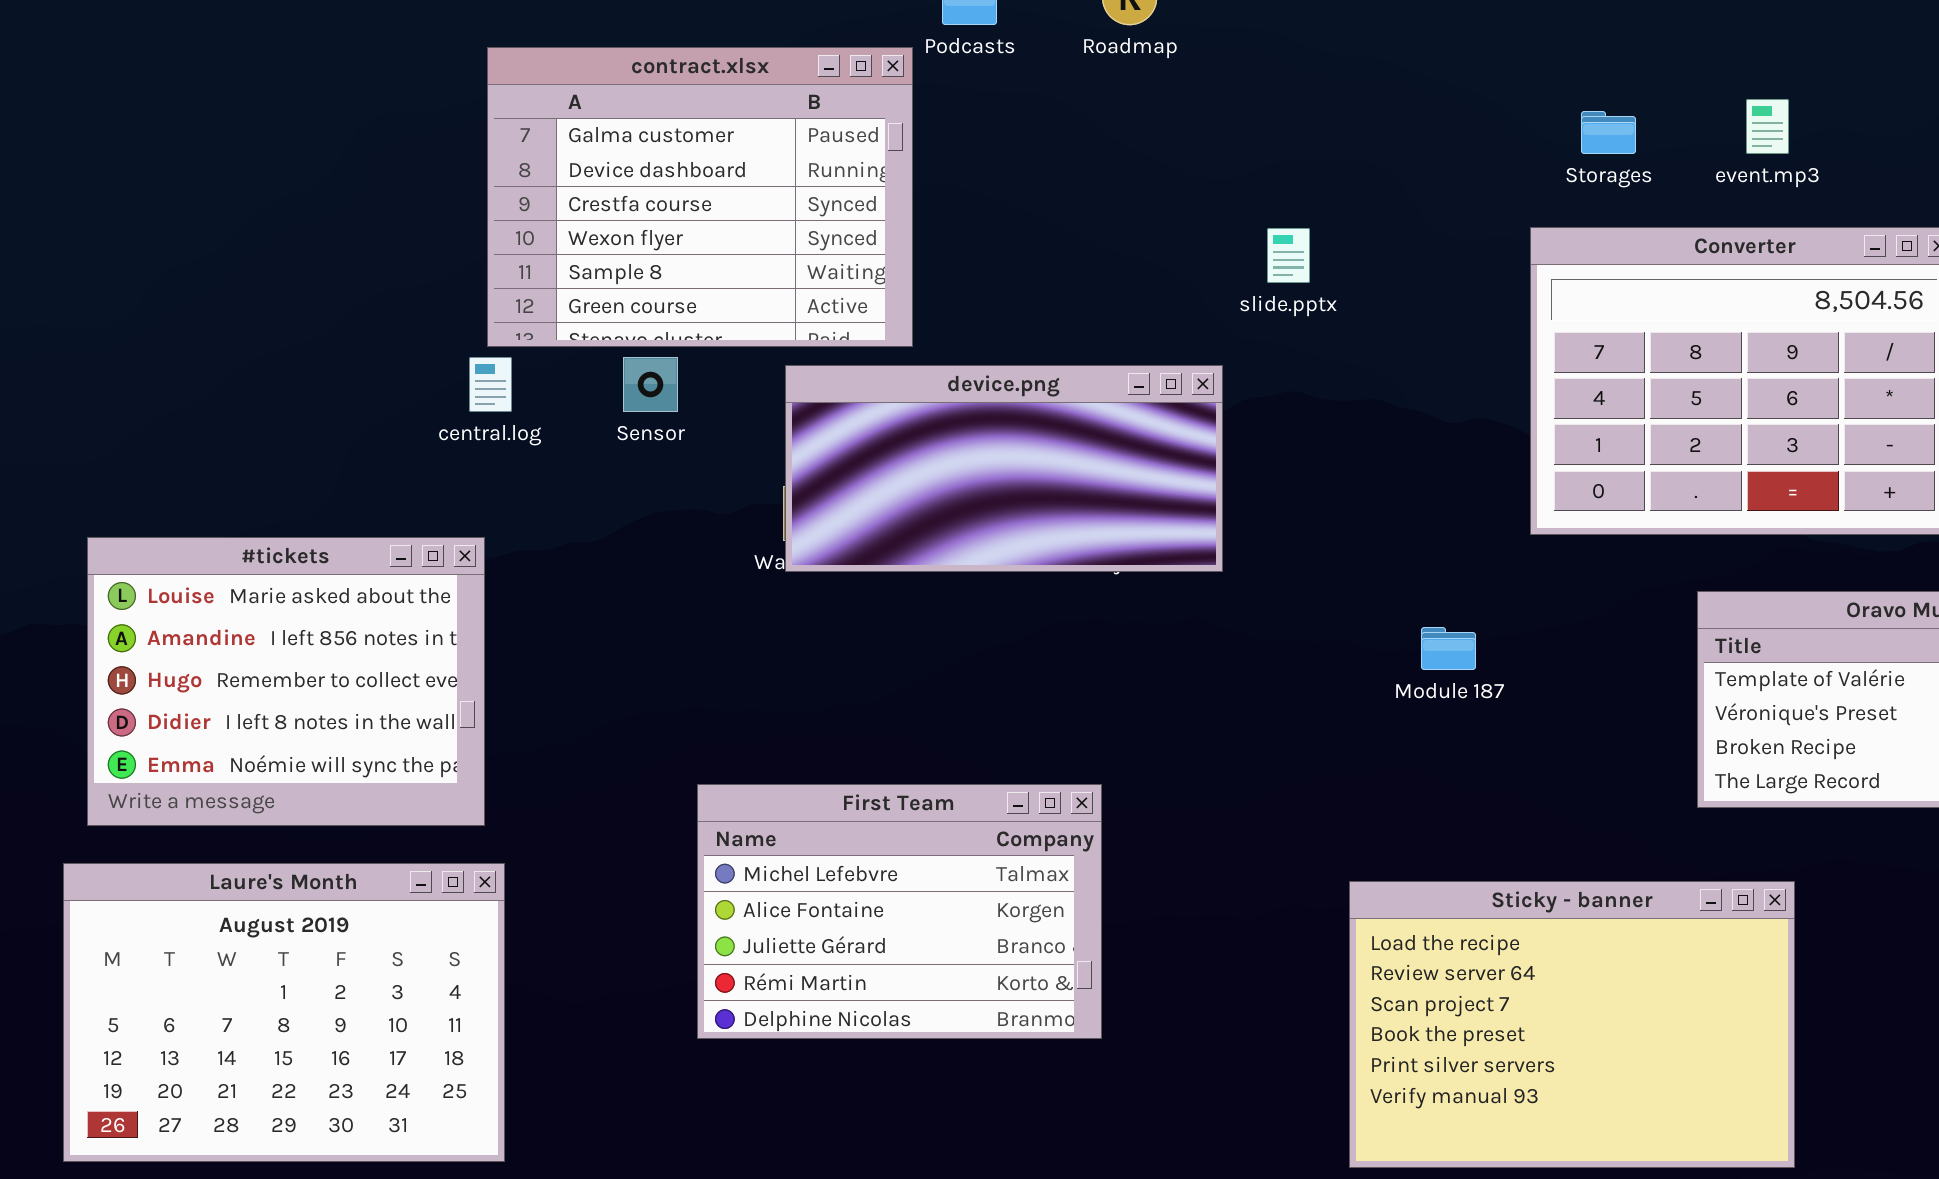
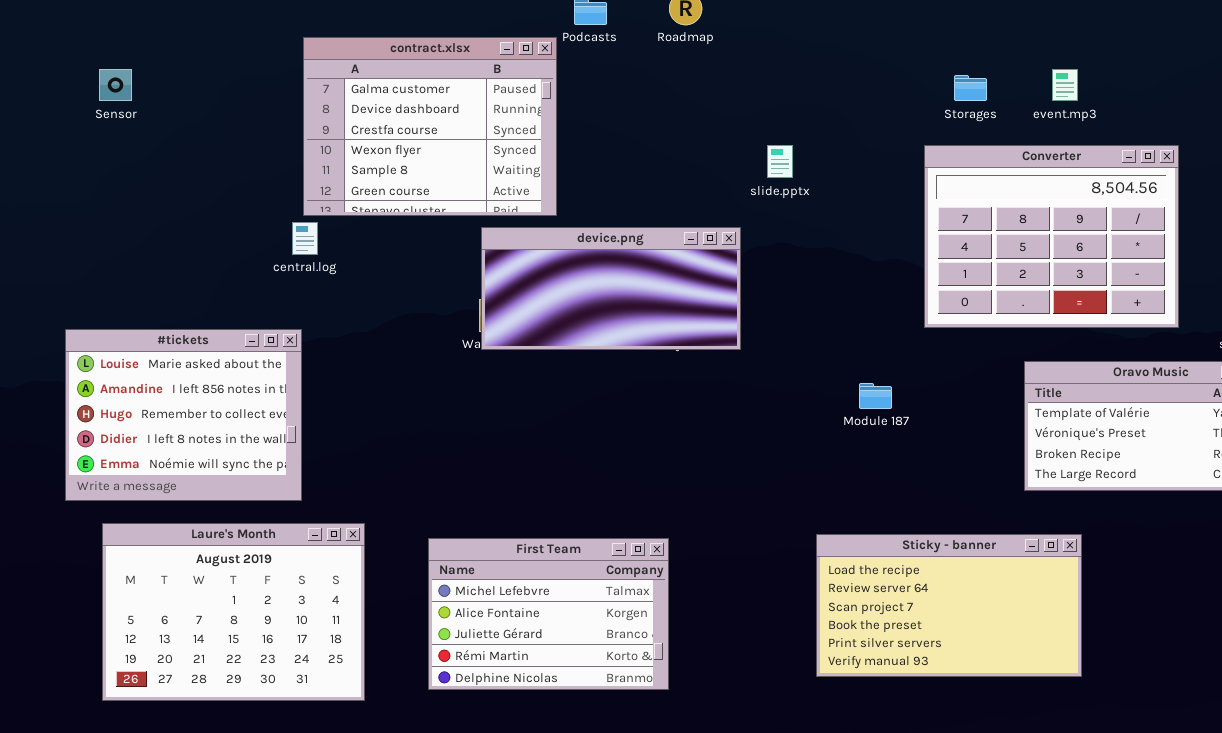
Sensor: [623,357,678,412] -> [99,69,132,101], moved
First Team: [697,784,1102,1039] -> [428,538,669,690], moved
Laure's Month: [63,863,505,1162] -> [102,523,365,701], moved
Sticky - banner: [1349,881,1795,1168] -> [816,534,1082,677], resized

